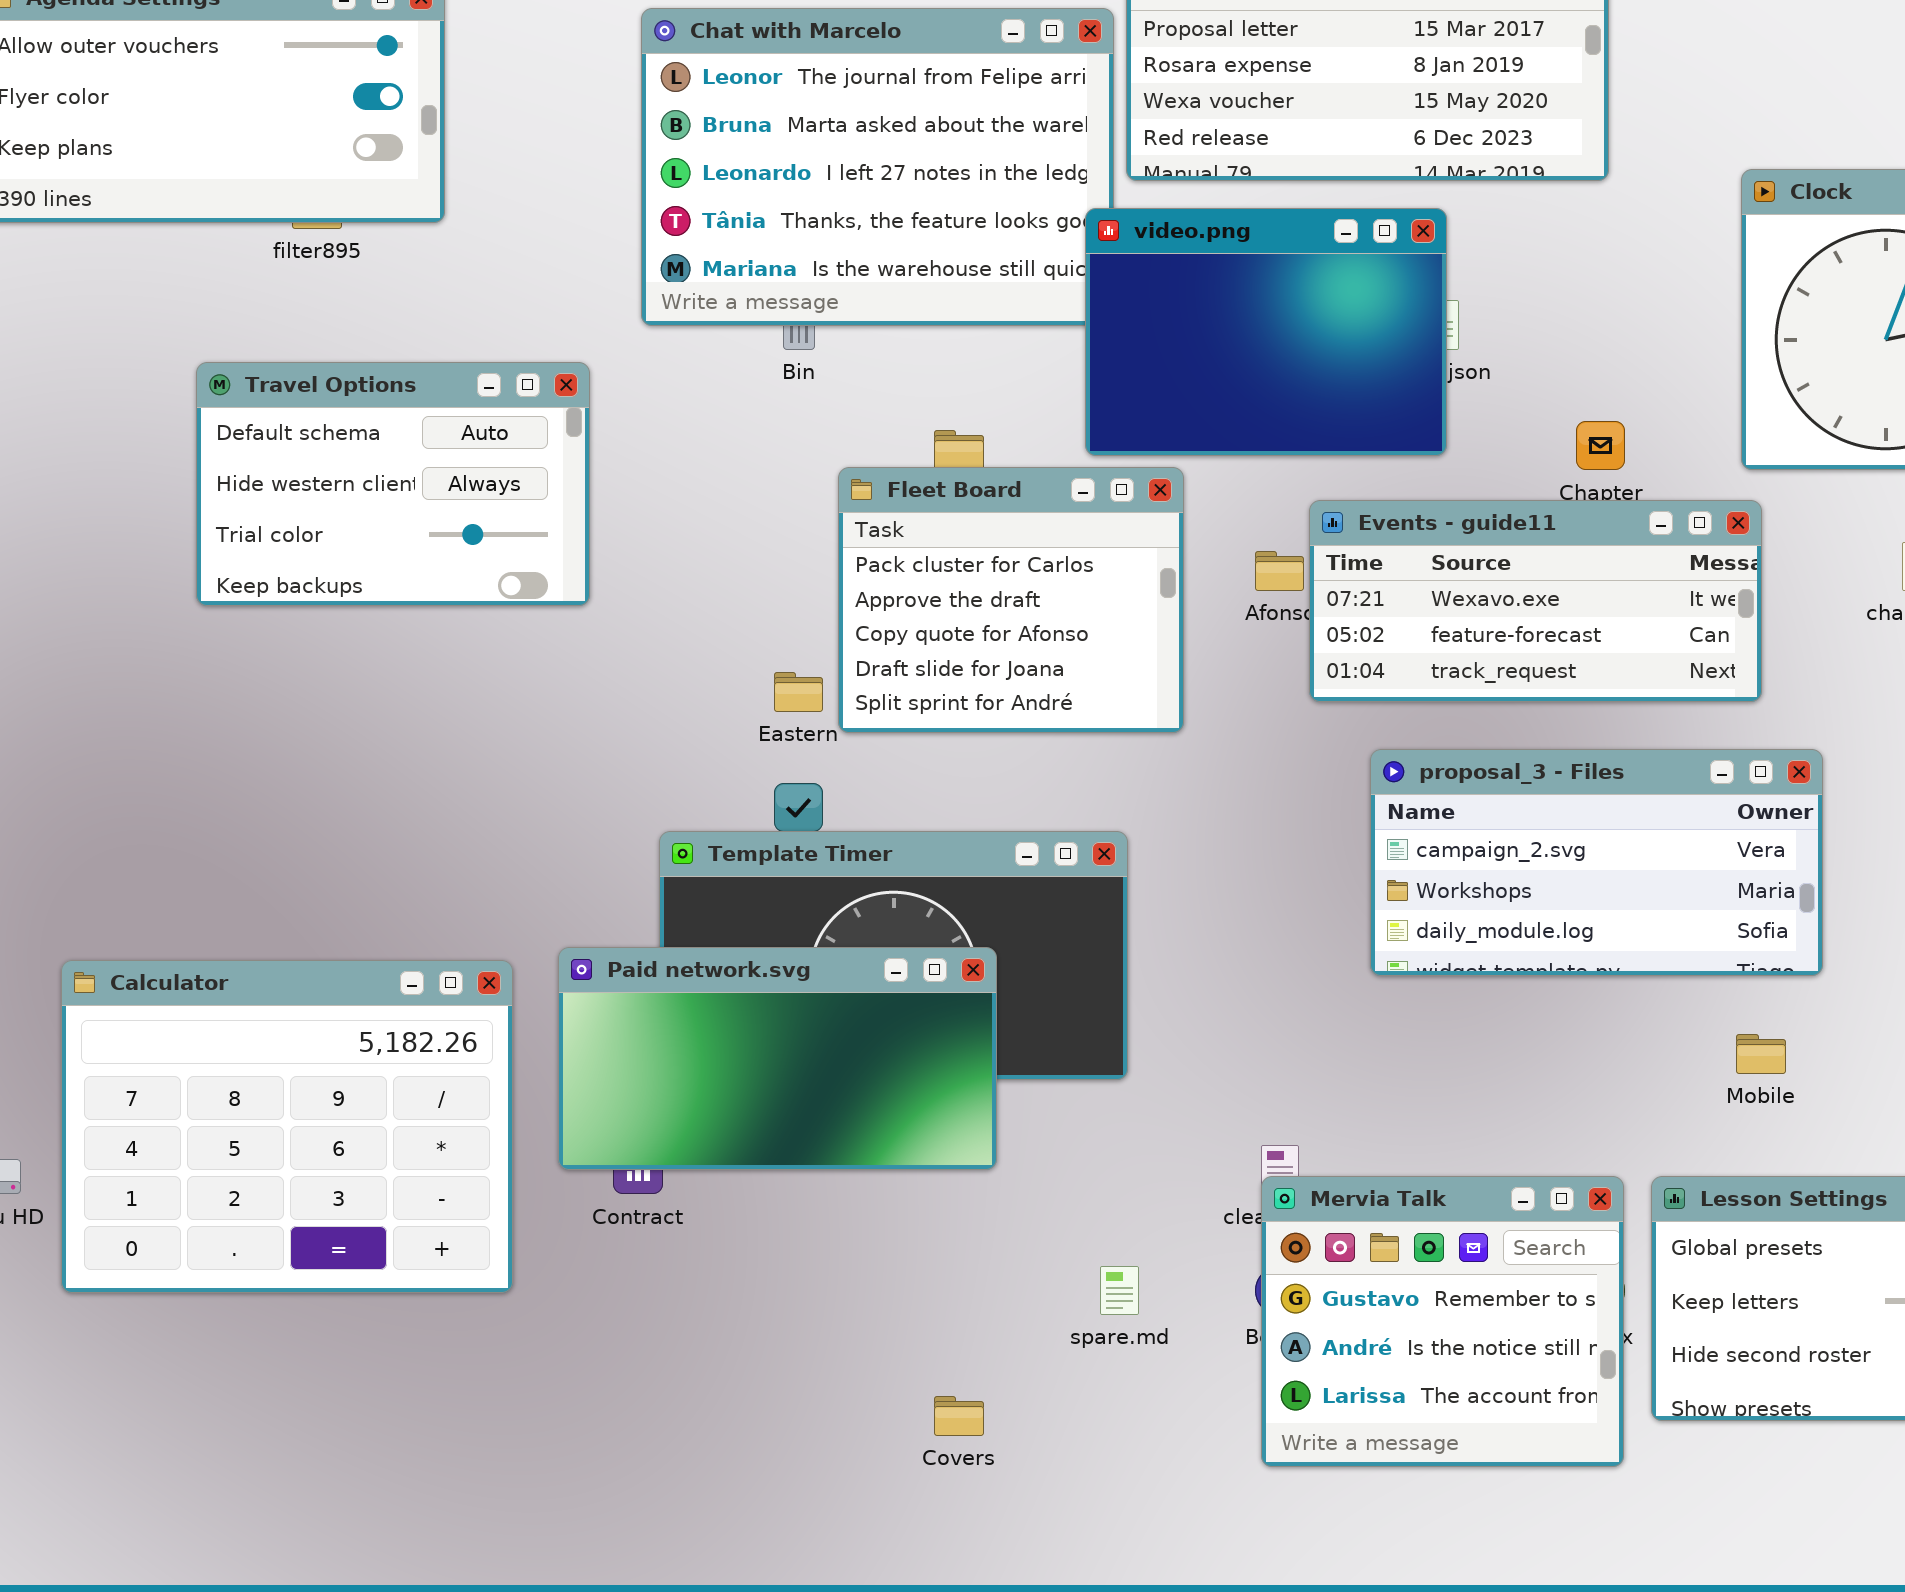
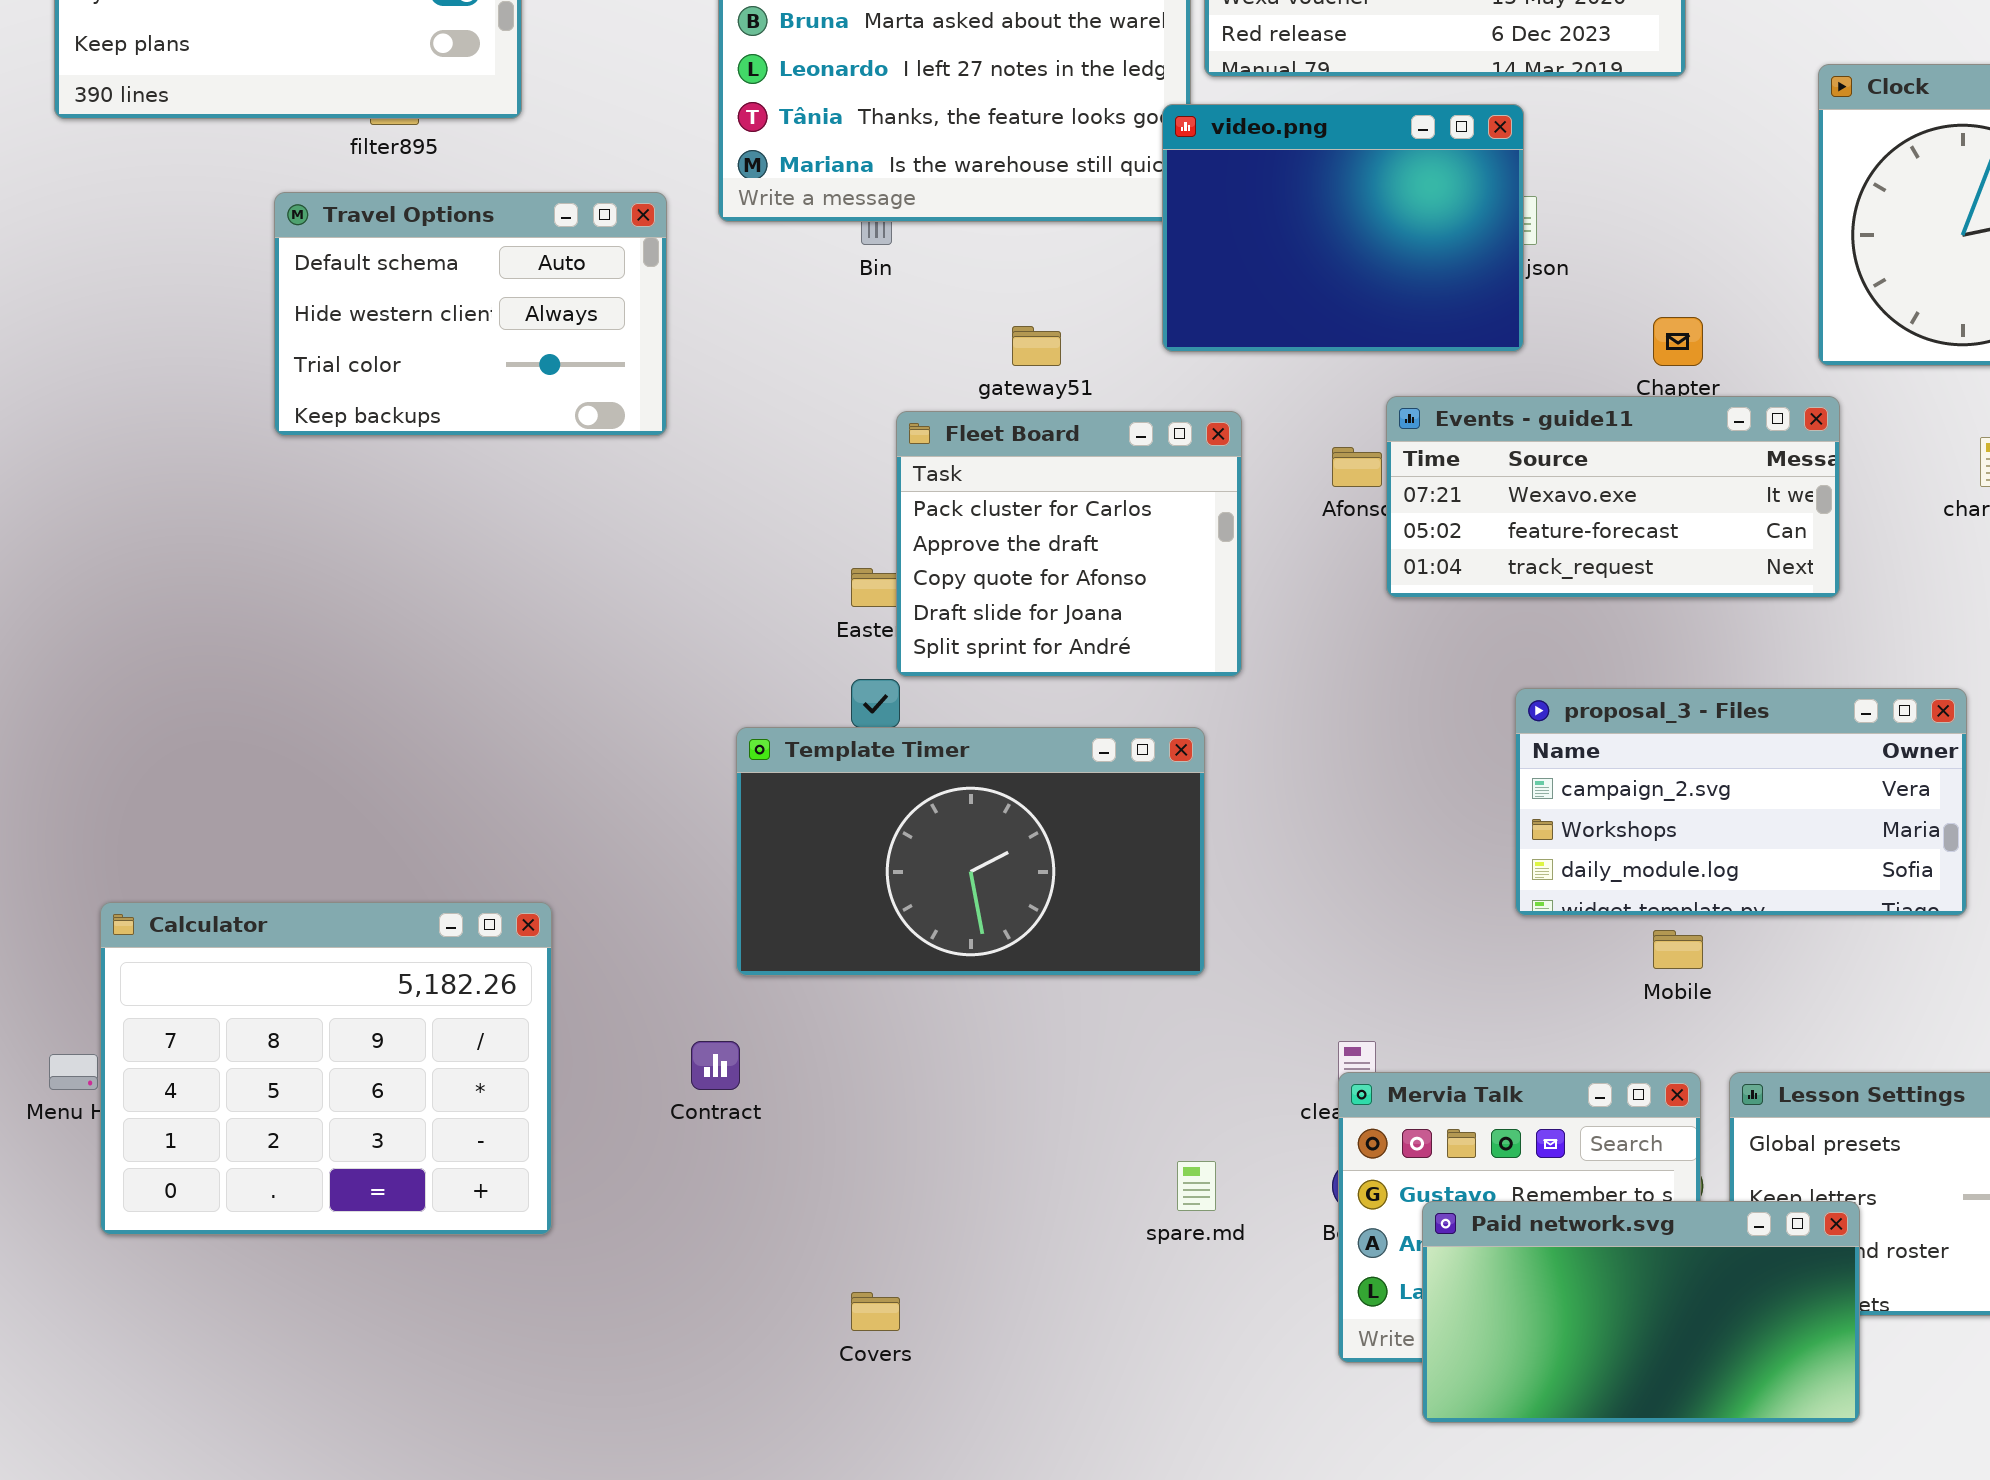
Travel Options: [196,362,590,606] -> [274,192,667,436], moved
Fleet Board: [838,467,1184,733] -> [896,411,1242,677], moved
proposal_3 - Files: [1370,749,1823,976] -> [1515,688,1967,916], moved
Paid network.svg: [558,947,997,1170] -> [1422,1201,1860,1423], moved
Calculator: [61,960,513,1293] -> [100,902,552,1235], moved
Mobile: [1736,1034,1786,1074] -> [1653,930,1703,969], moved
Covers: [934,1396,984,1436] -> [851,1292,900,1331], moved

